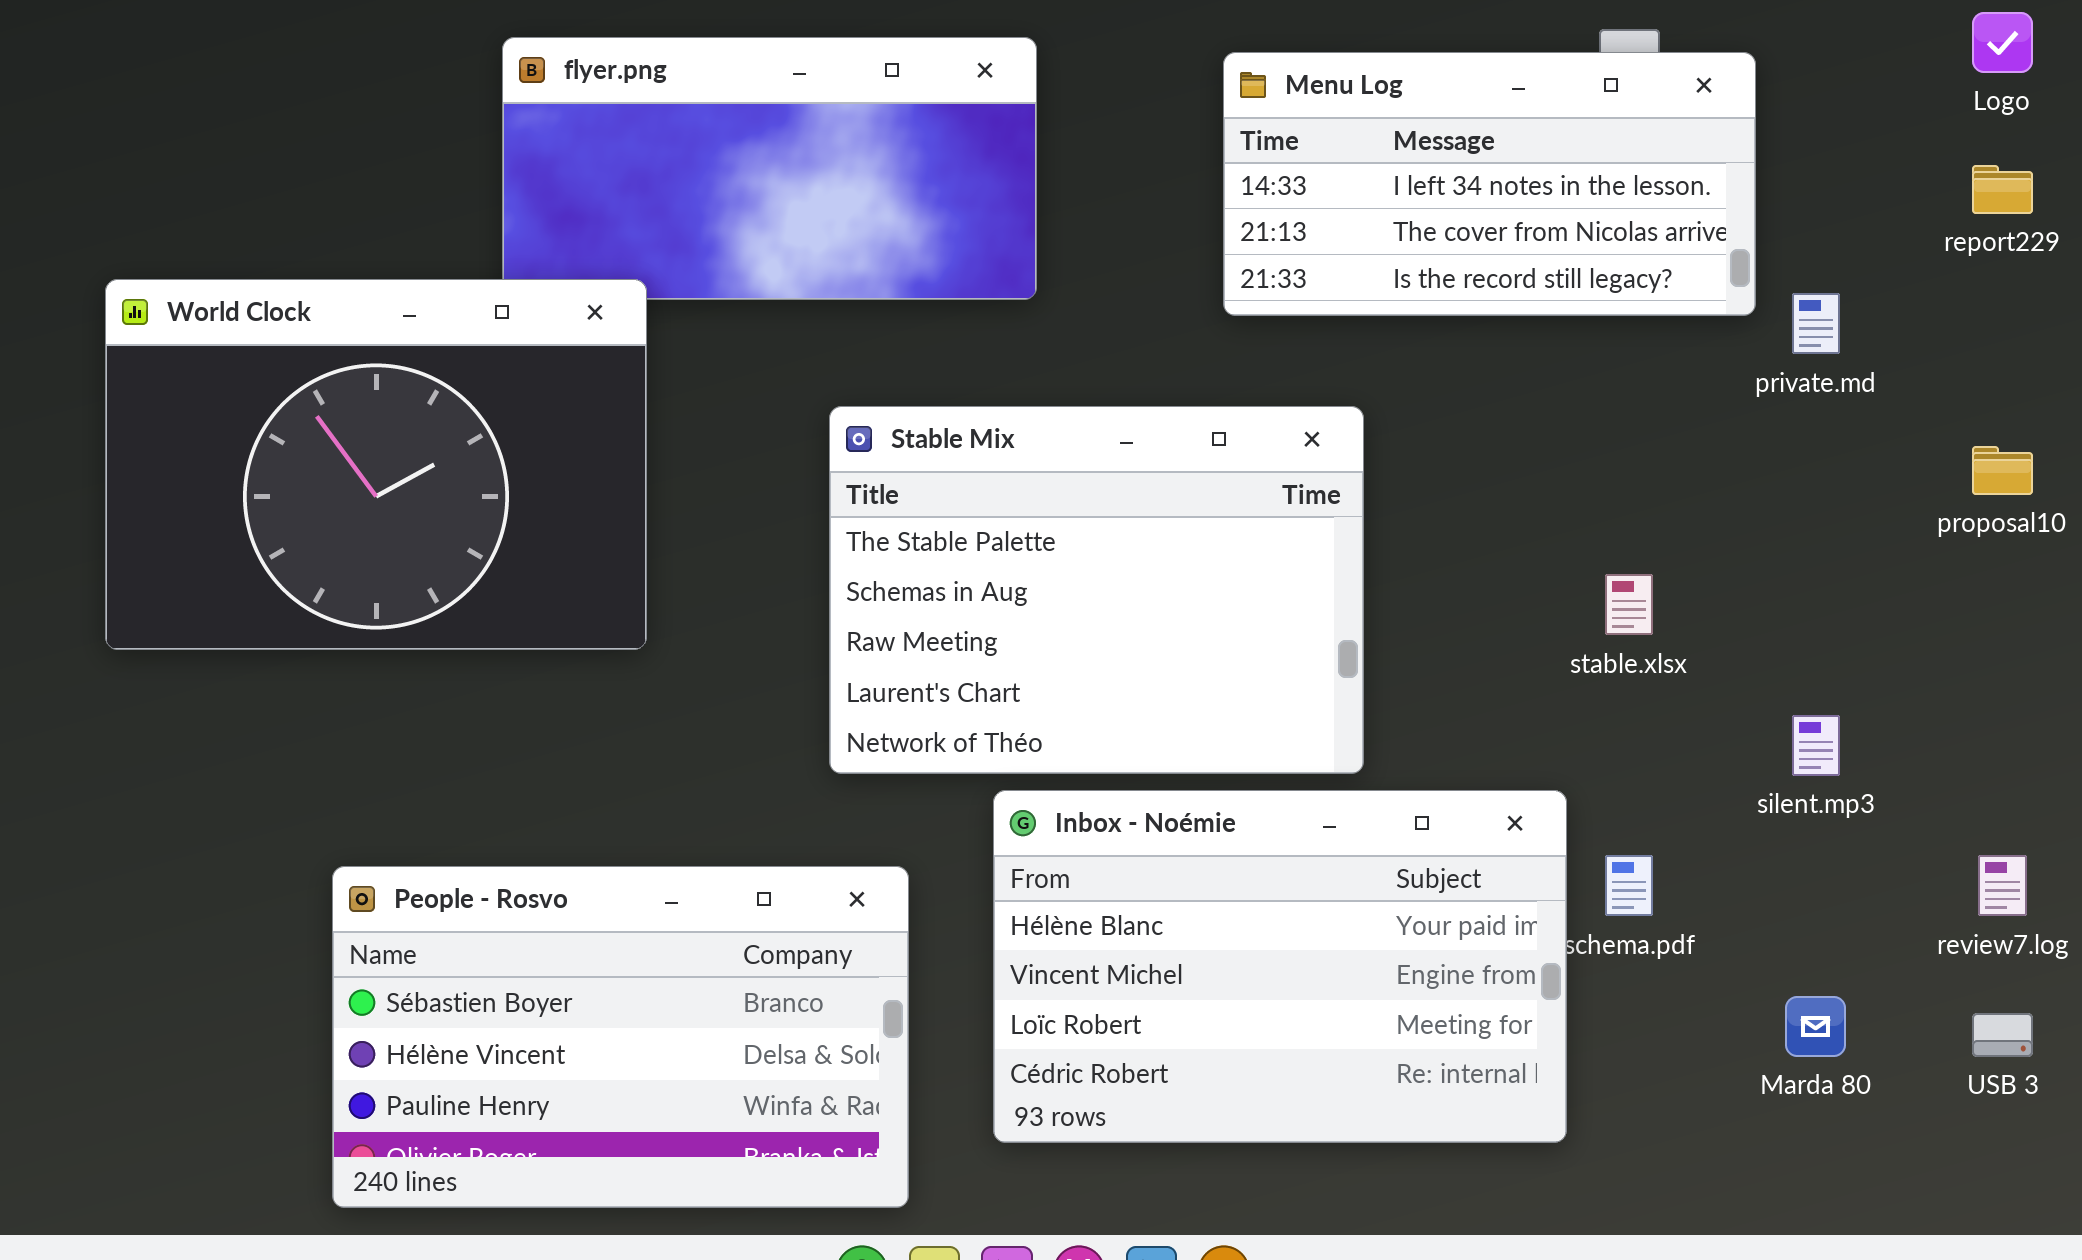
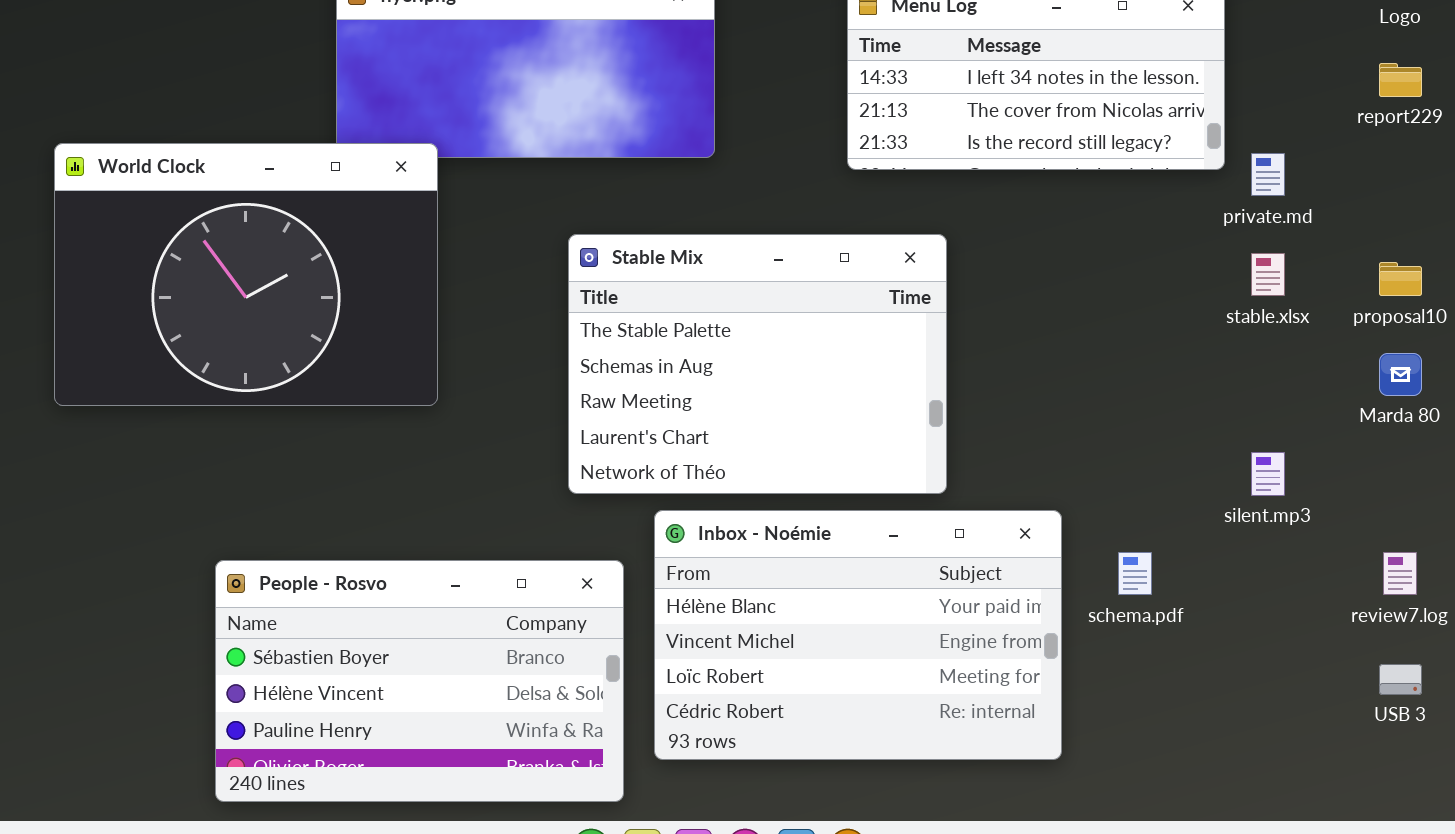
stable.xlsx: [1605,574,1653,635] -> [1251,253,1285,296], moved
Inbox - Noémie: [993,790,1567,1143] -> [654,510,1062,760], moved
Marda 80: [1785,996,1846,1057] -> [1379,353,1422,396], moved

